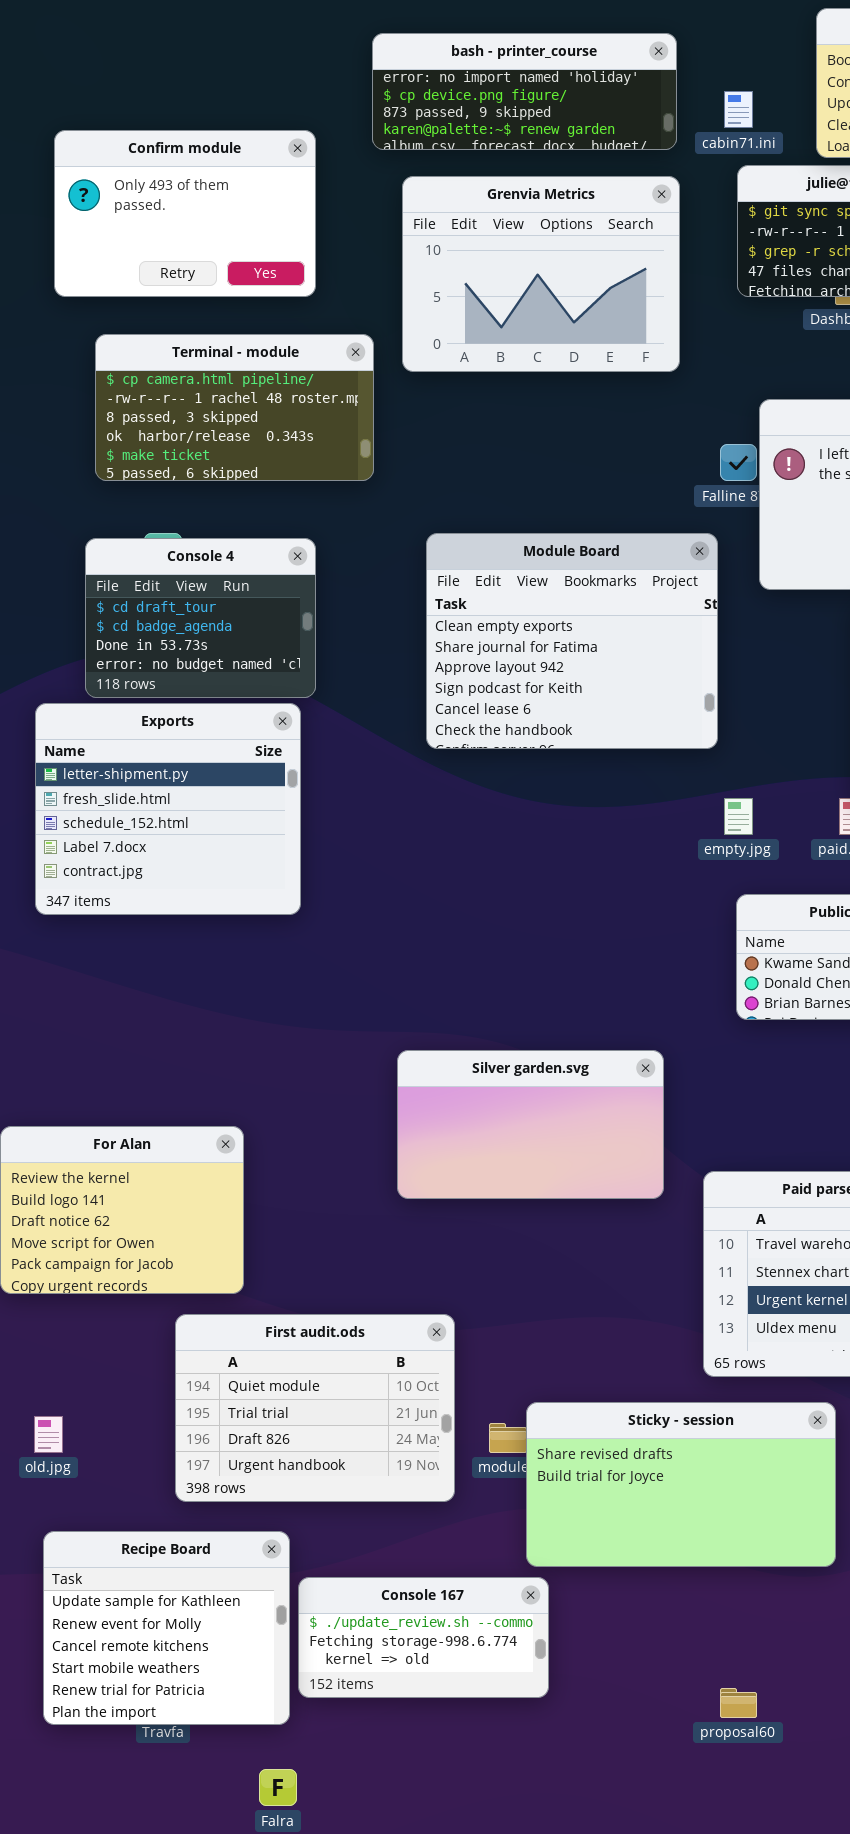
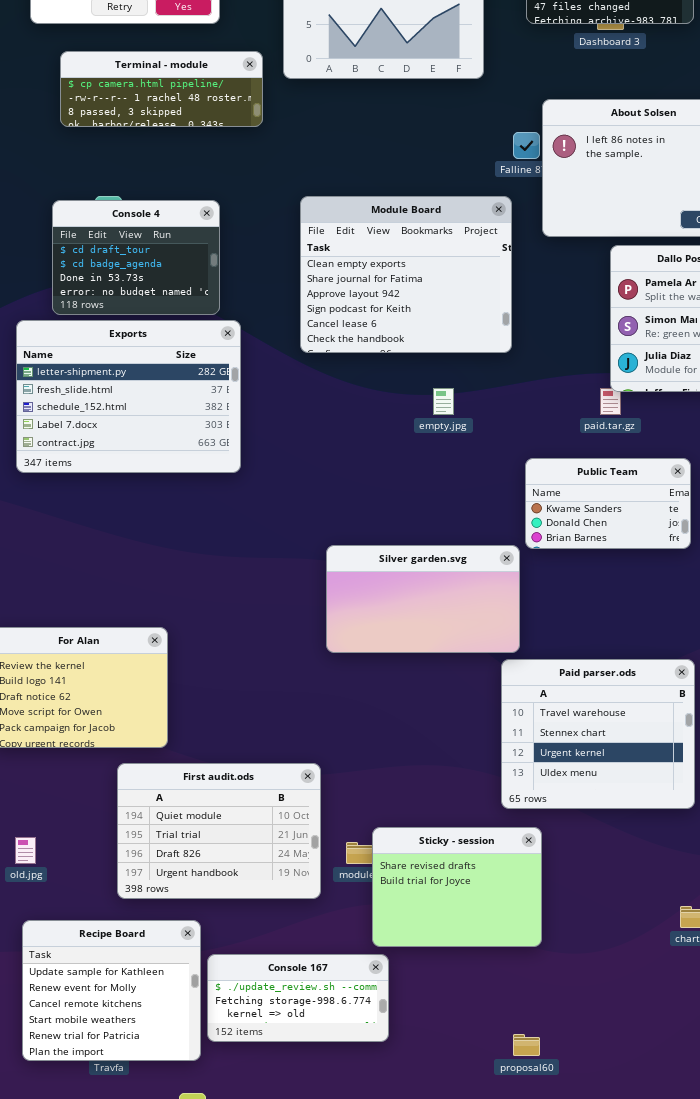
Terminal - module: [95,334,374,481] -> [60,51,263,127], resized
Exports: [35,703,301,915] -> [16,320,241,473], resized
empty.jpg: [724,798,753,835] -> [433,388,454,415], moved
Silver garden.svg: [397,1050,664,1199] -> [326,545,520,653], moved
Sticky - session: [526,1402,836,1567] -> [372,827,542,947], resized

